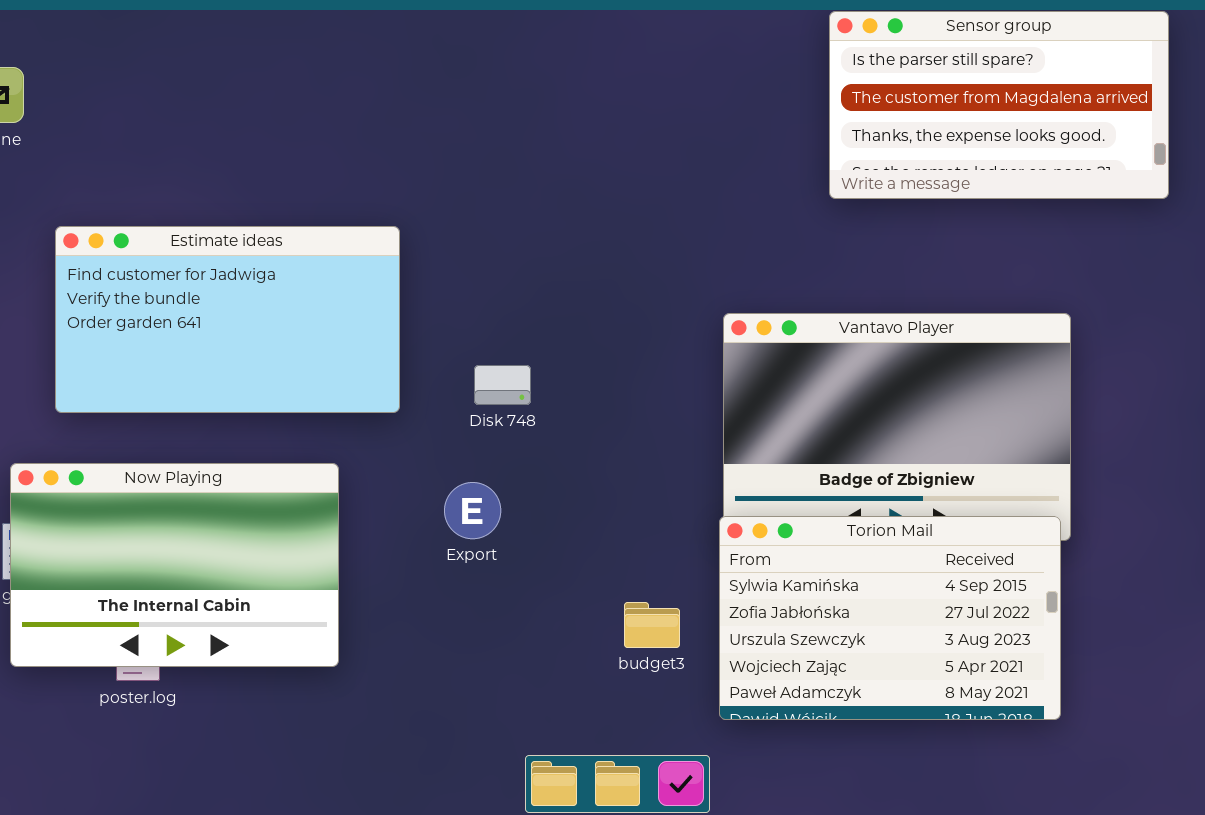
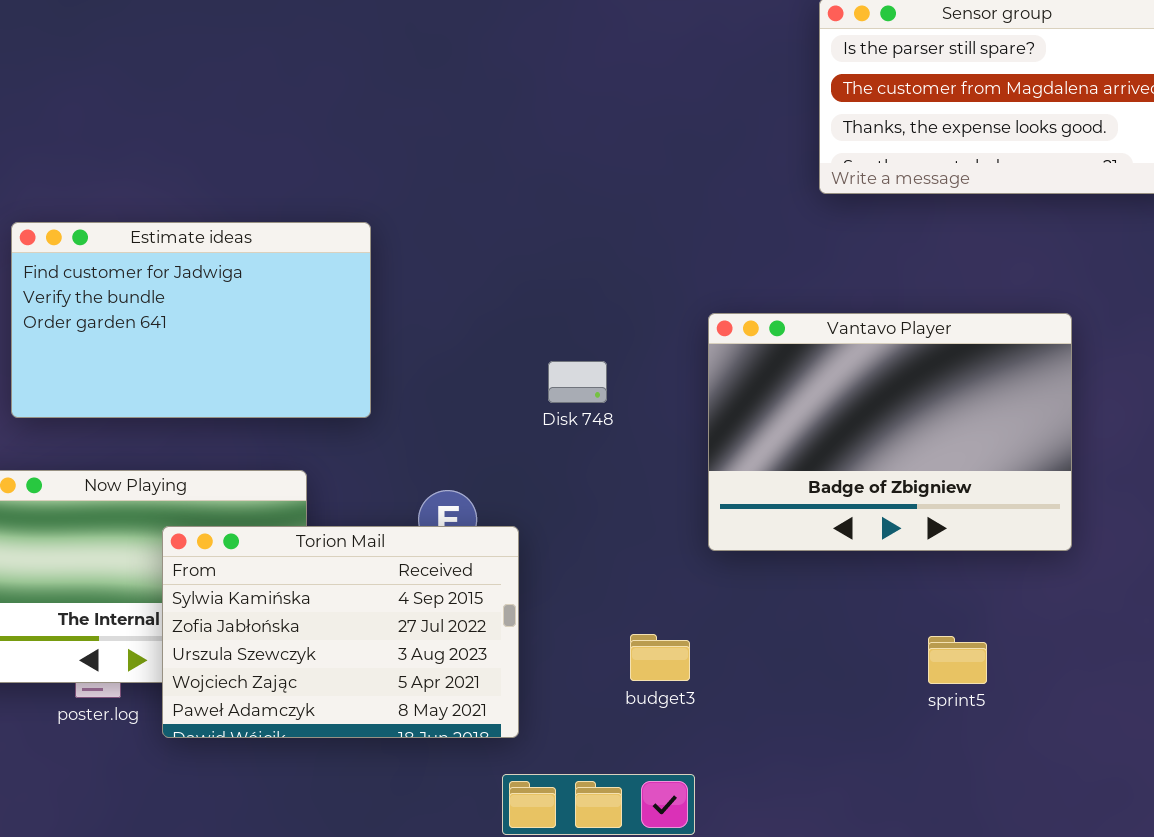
Disk 748: [474,365,531,405] -> [548,361,607,403], moved
Torion Mail: [719,516,1061,720] -> [162,526,519,738], moved
budget3: [624,602,680,648] -> [630,634,690,681], moved

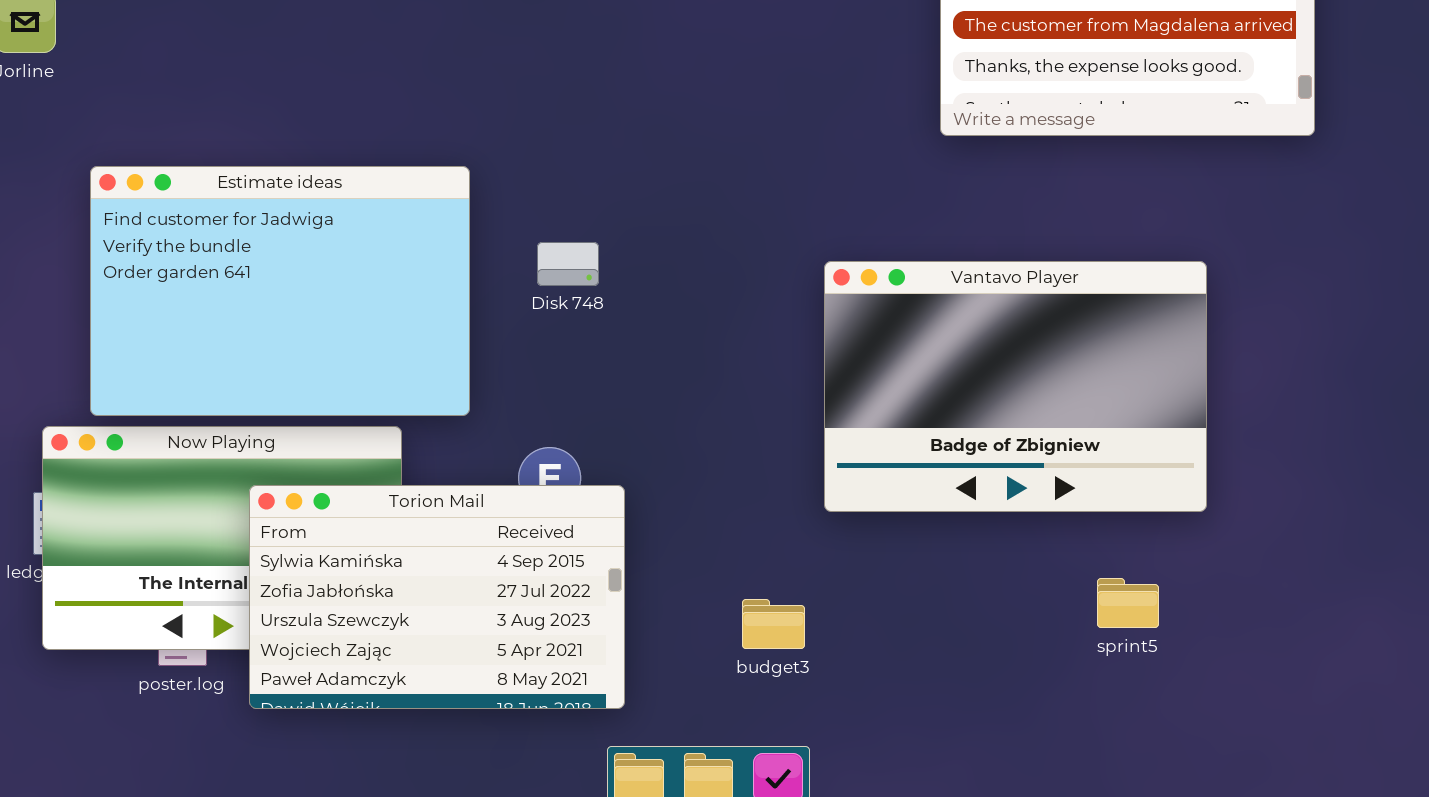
Estimate ideas: [11,222,371,418] -> [90,166,470,416], resized
Disk 748: [548,361,607,403] -> [537,242,599,286], moved
sprint5: [928,636,987,684] -> [1097,578,1159,628], moved

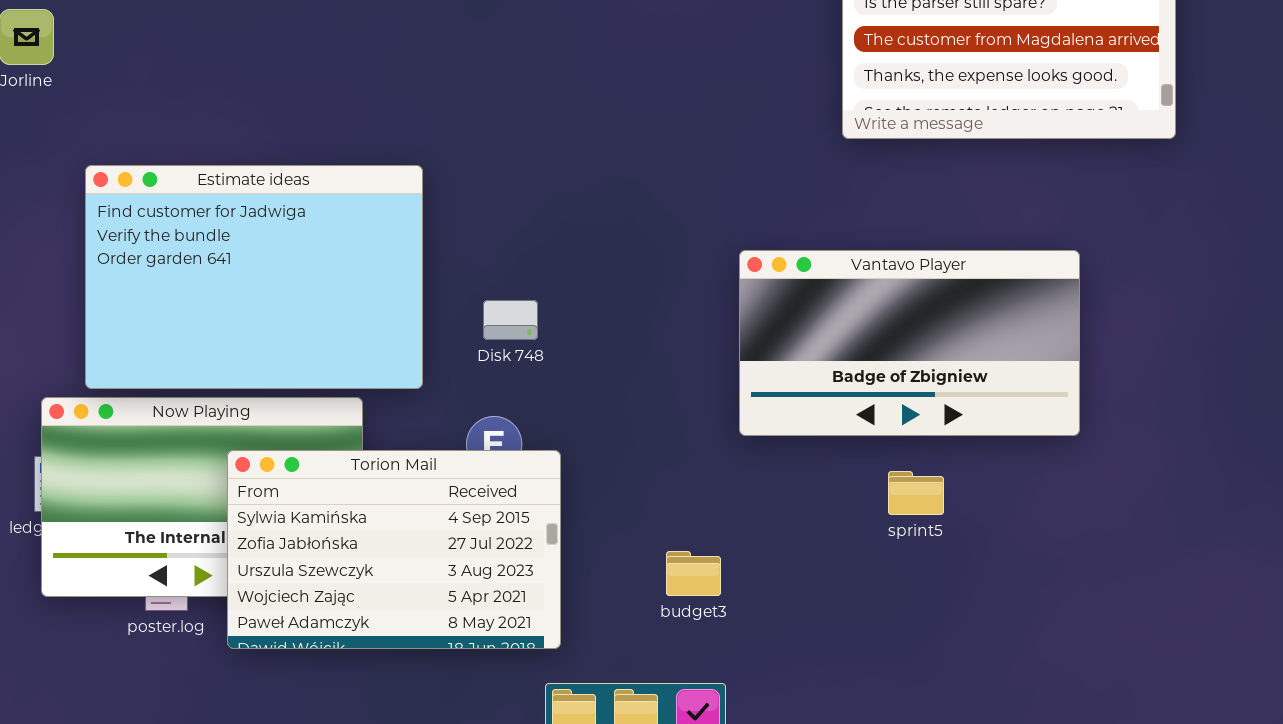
Disk 748: [537,242,599,286] -> [483,300,538,340], moved
Vantavo Player: [824,261,1207,512] -> [739,250,1080,436], resized
sprint5: [1097,578,1159,628] -> [888,471,944,515], moved

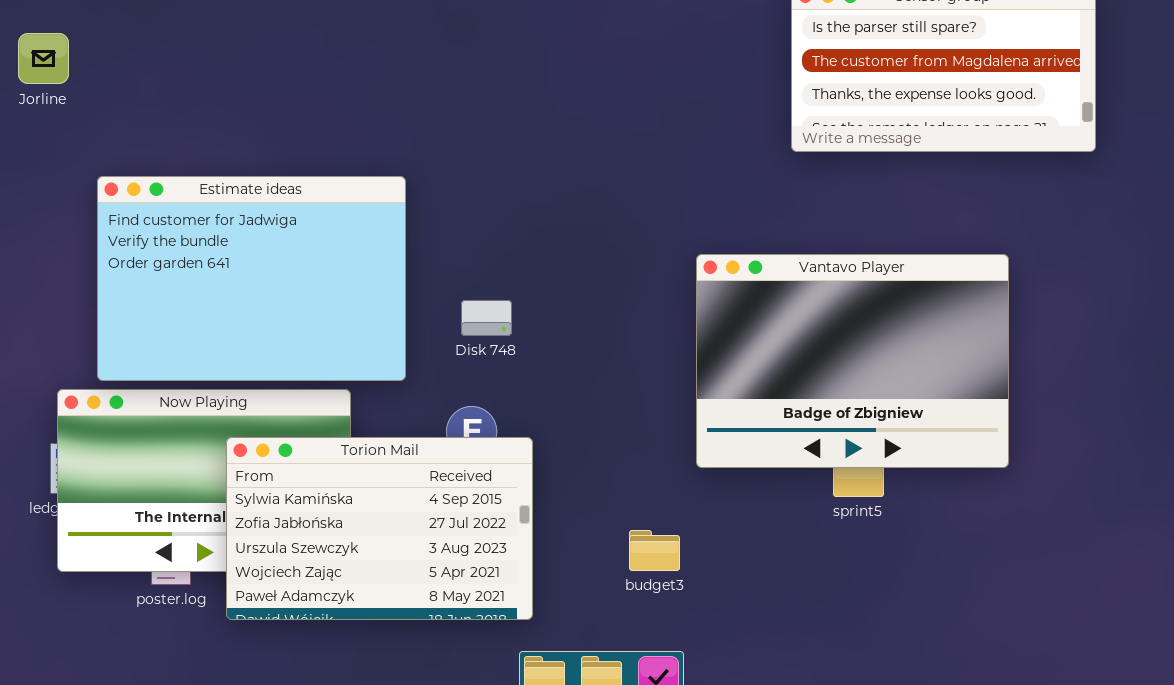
Vantavo Player: [739,250,1080,436] -> [696,254,1009,468], resized

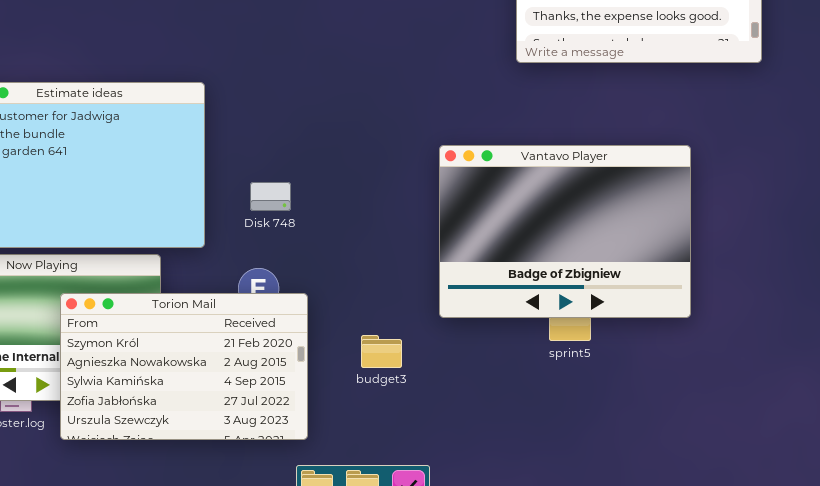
Torion Mail: [226,437,533,620] -> [60,293,308,440], scrolled up 2 rows
budget3: [629,530,680,571] -> [361,335,402,368], moved

